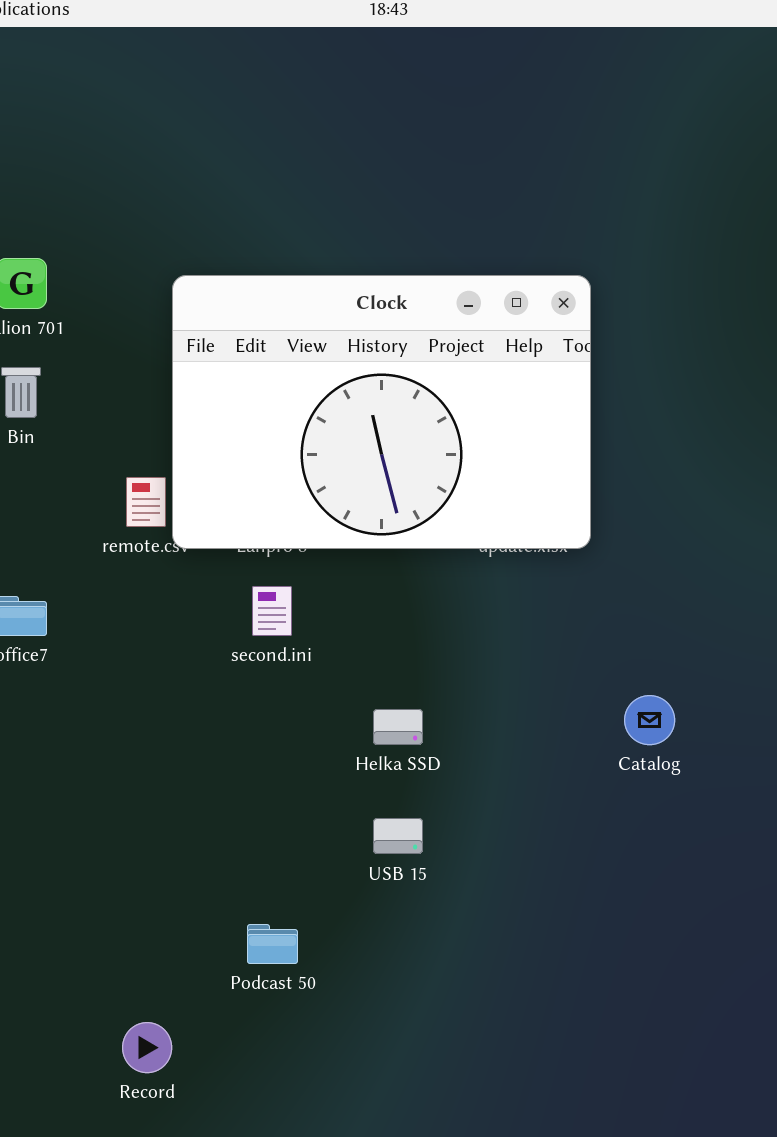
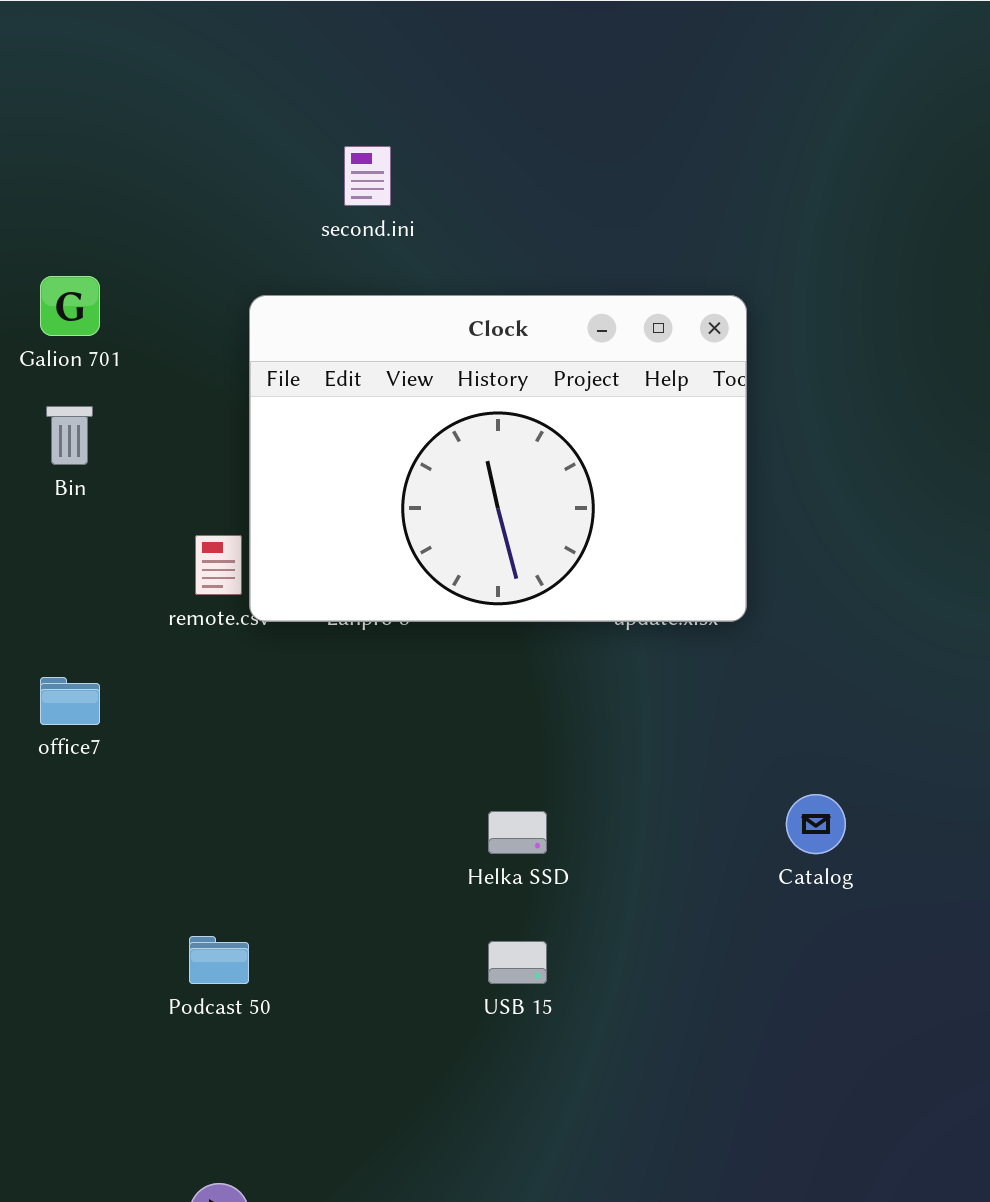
second.ini: [252,586,292,636] -> [344,146,391,206], moved
Podcast 50: [247,924,298,964] -> [189,936,249,984], moved

